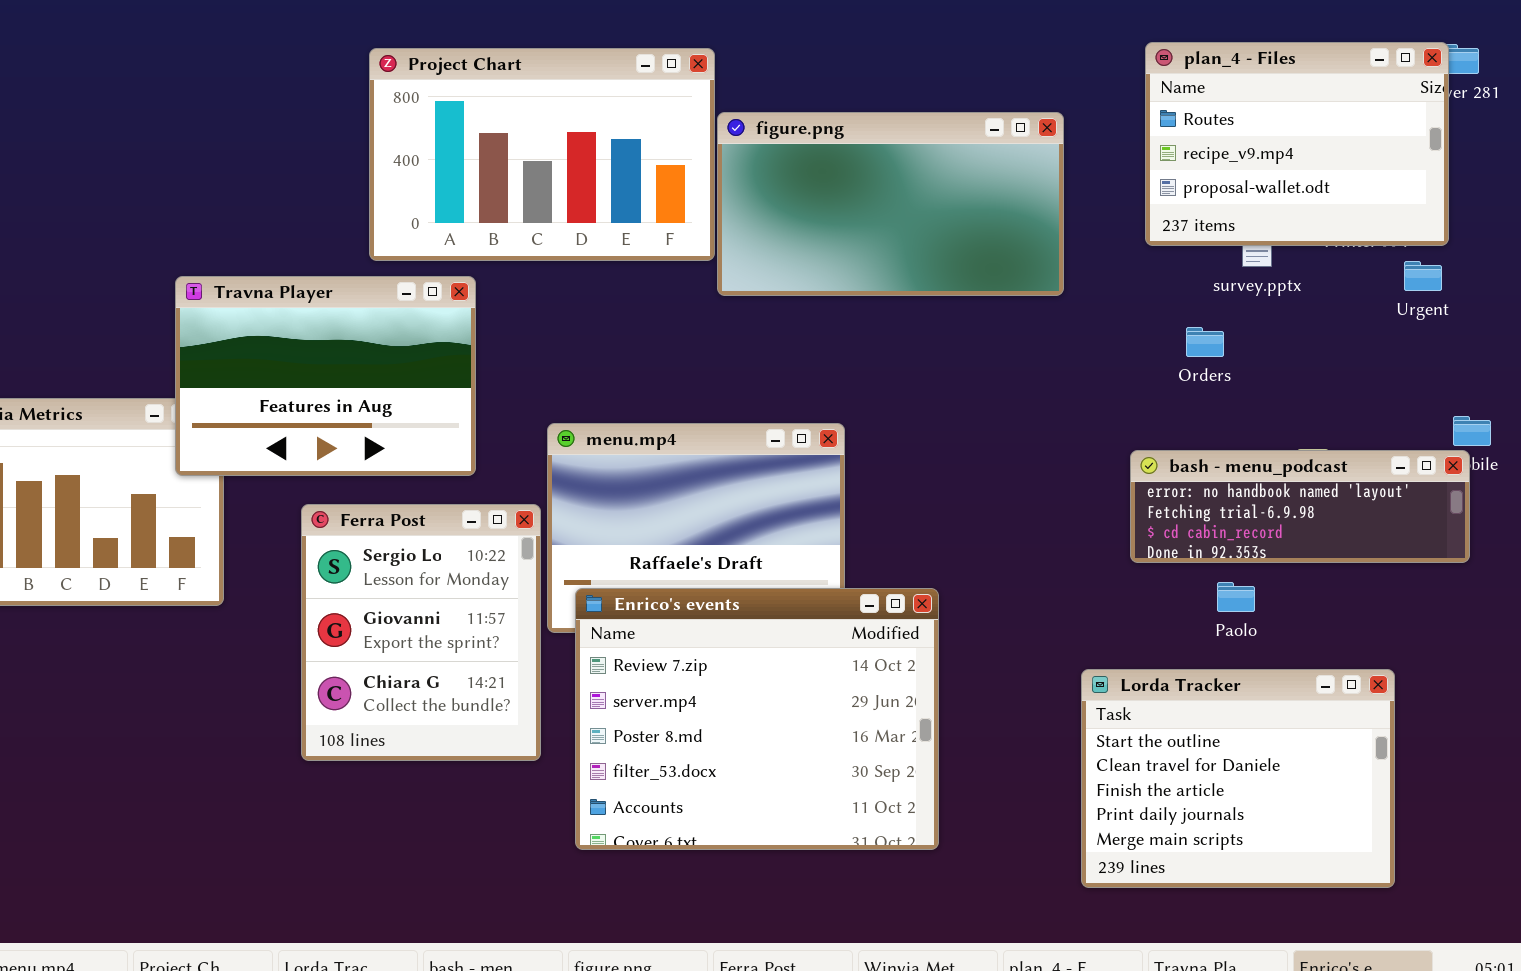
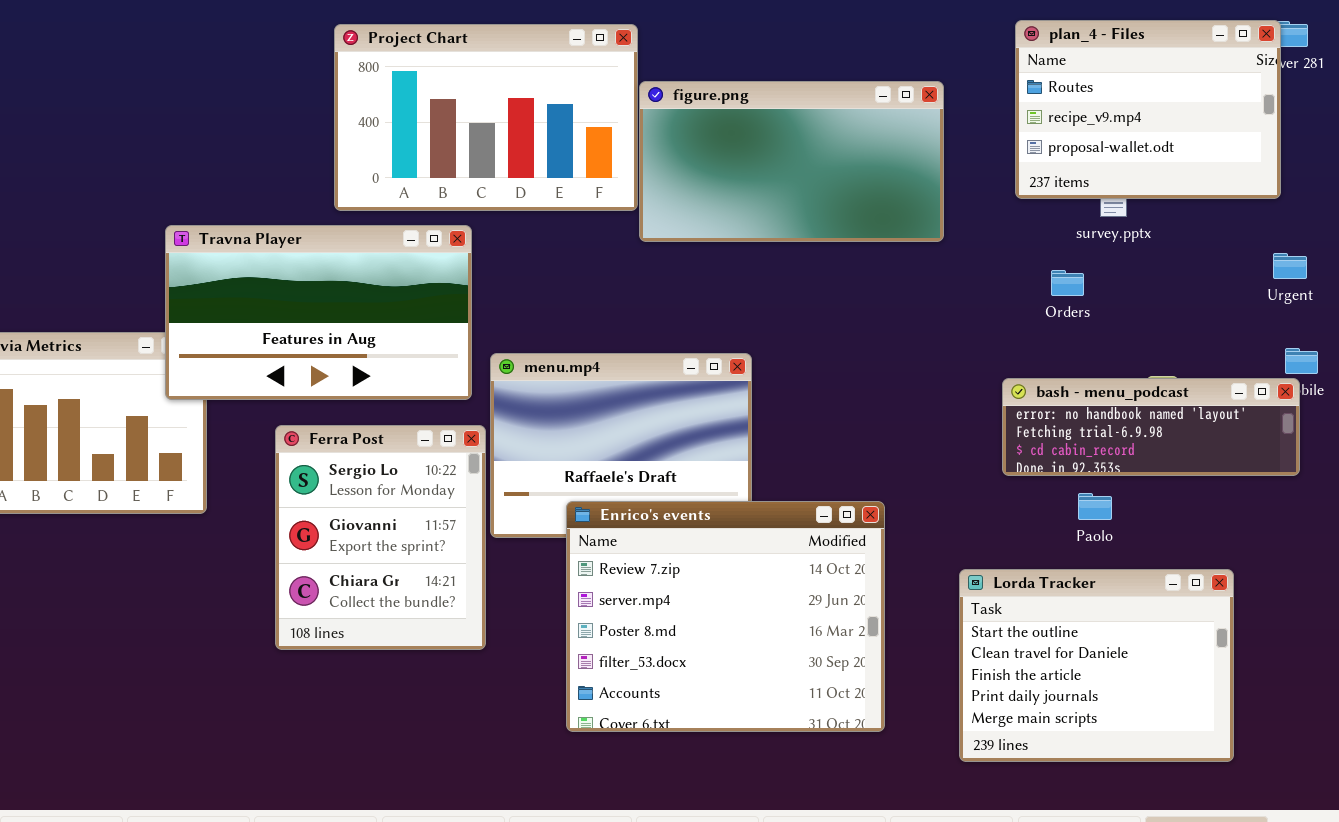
Urgent: [1404,261,1442,291] -> [1273,253,1307,279], moved
Travna Player: [175,276,476,476] -> [165,225,472,400], resized
Enrico's events: [575,588,939,850] -> [566,501,885,732], moved

